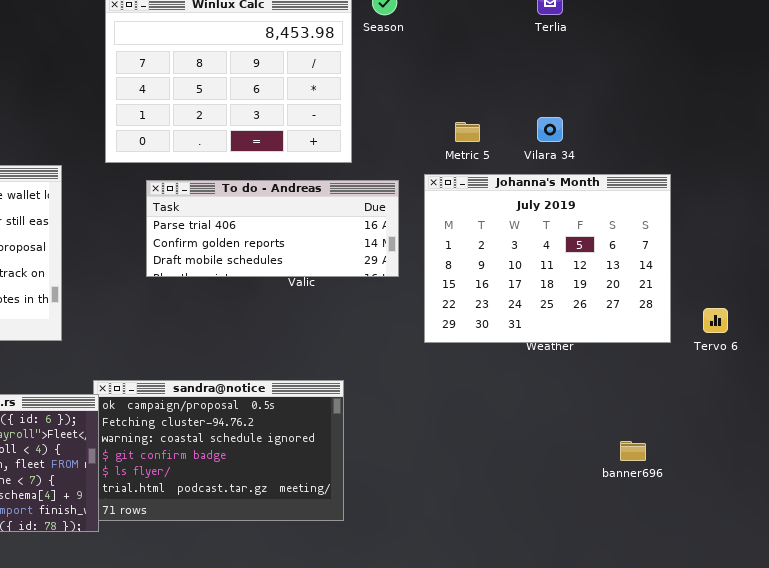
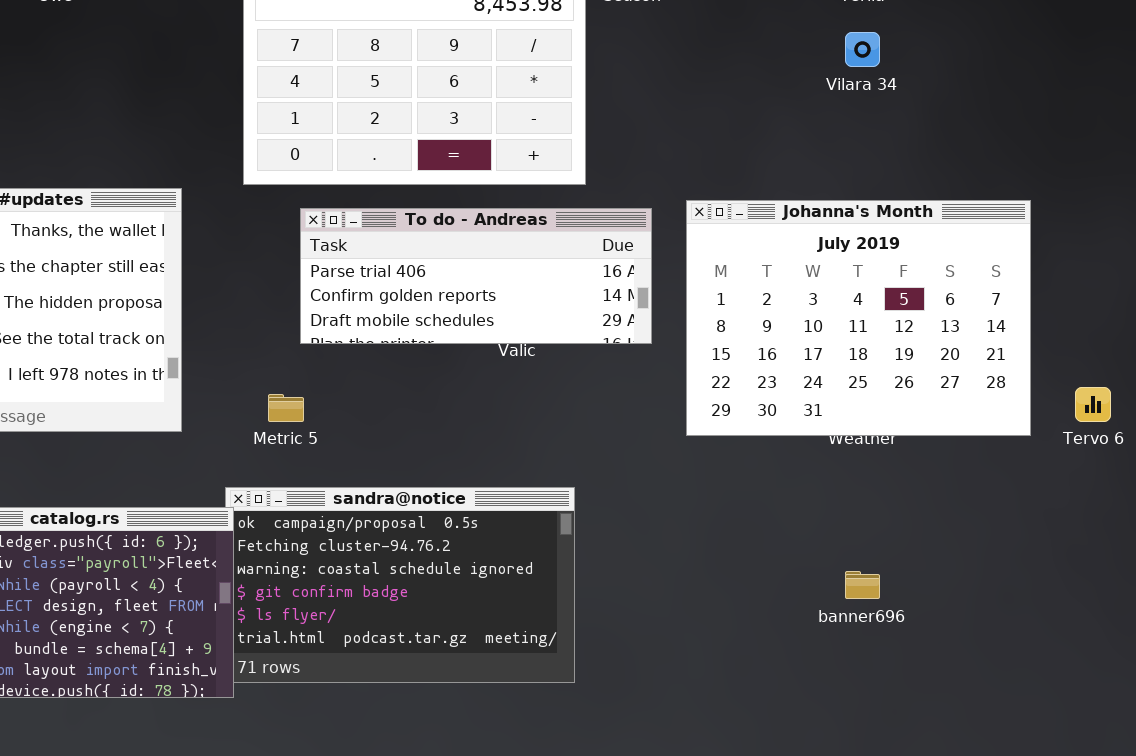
Vilara 34: [537,117,563,142] -> [845,32,880,67], moved
Metric 5: [455,122,480,142] -> [268,394,304,422], moved
banner696: [620,441,646,461] -> [845,571,880,599], moved

